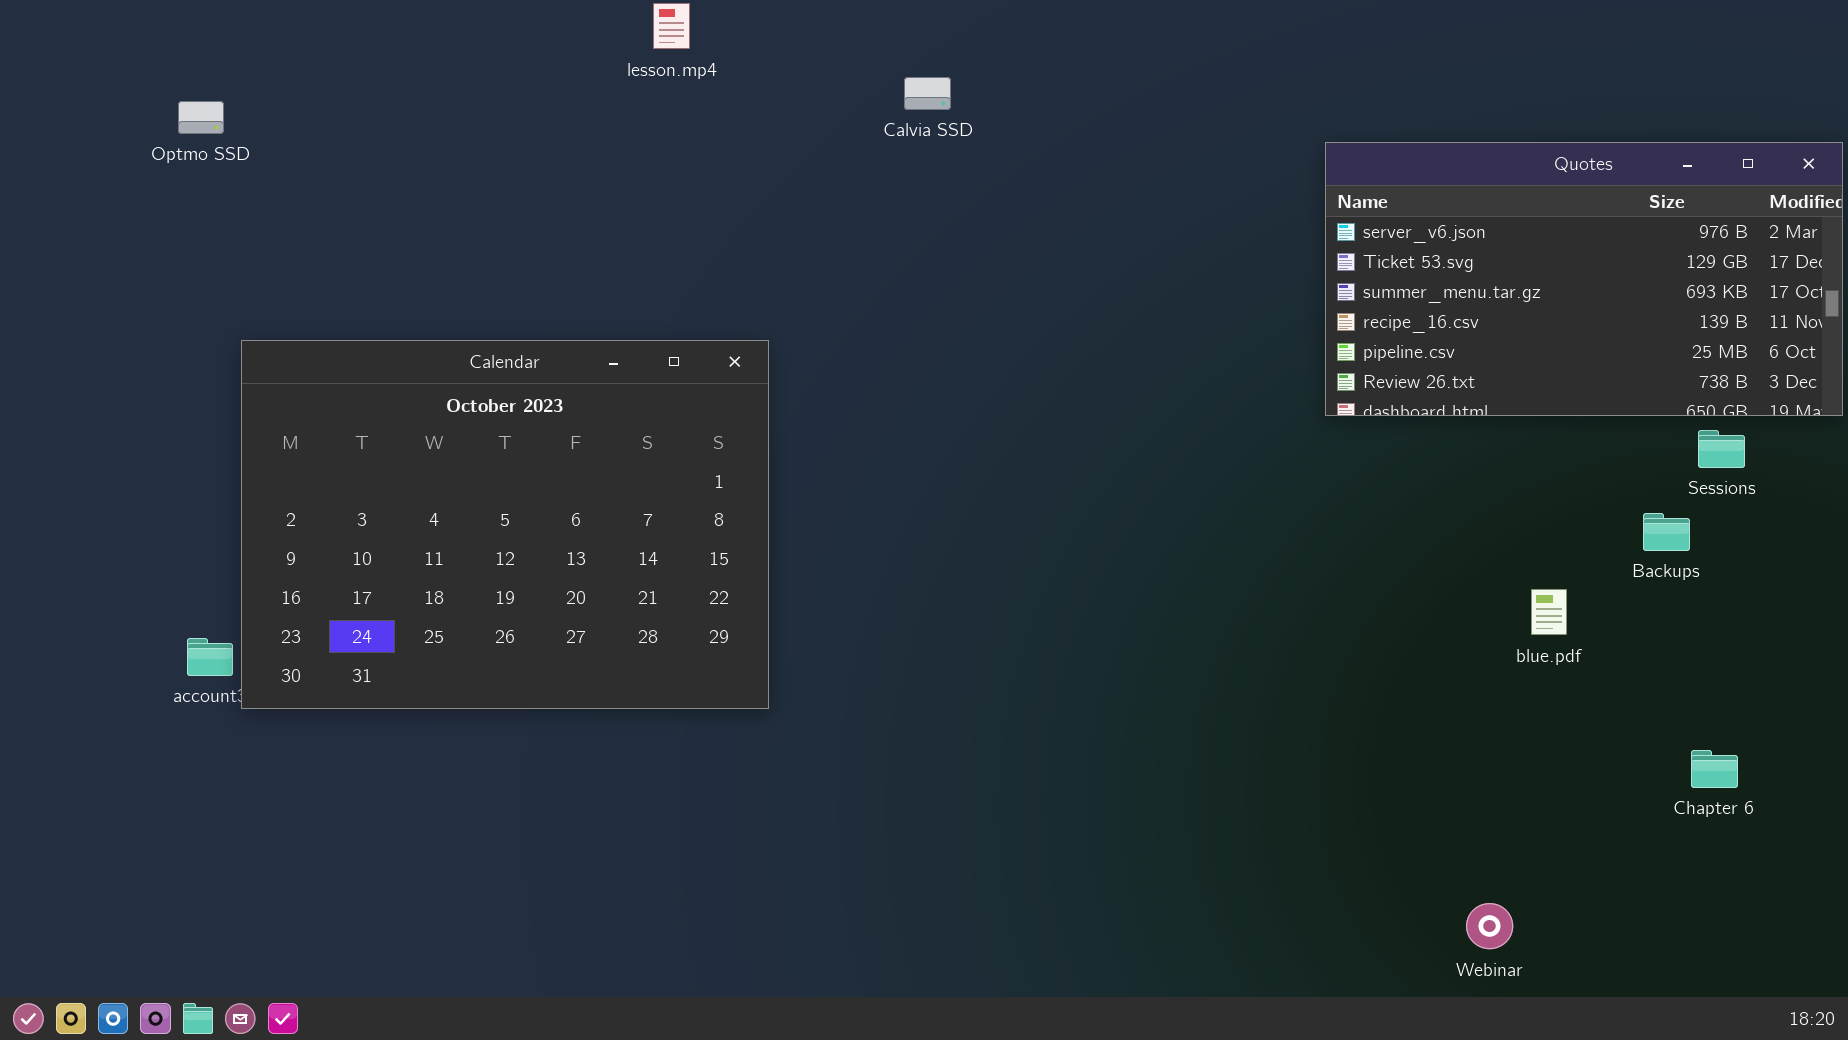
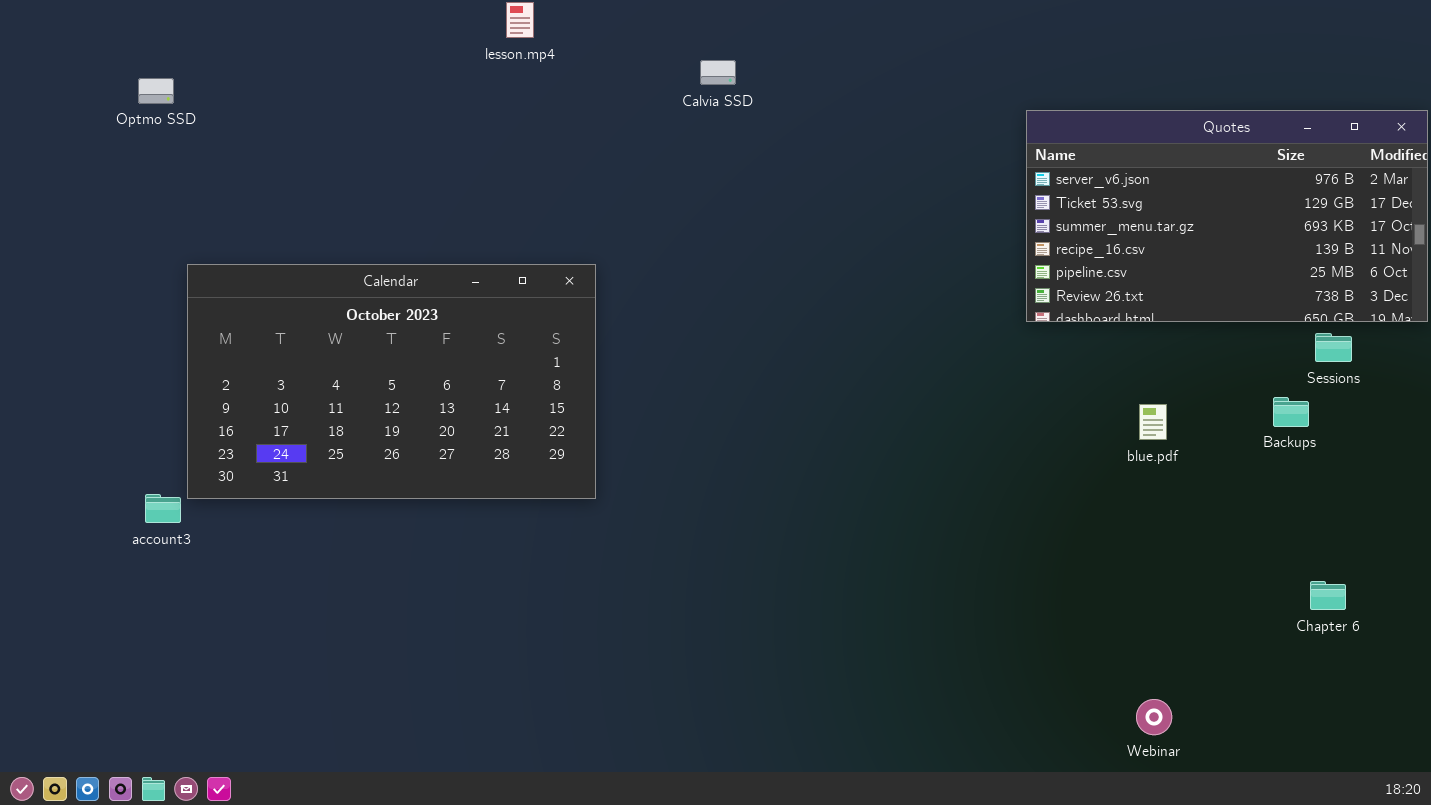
Calendar: [241,340,769,709] -> [187,264,596,499], resized
blue.pdf: [1531,589,1567,635] -> [1139,404,1167,440], moved

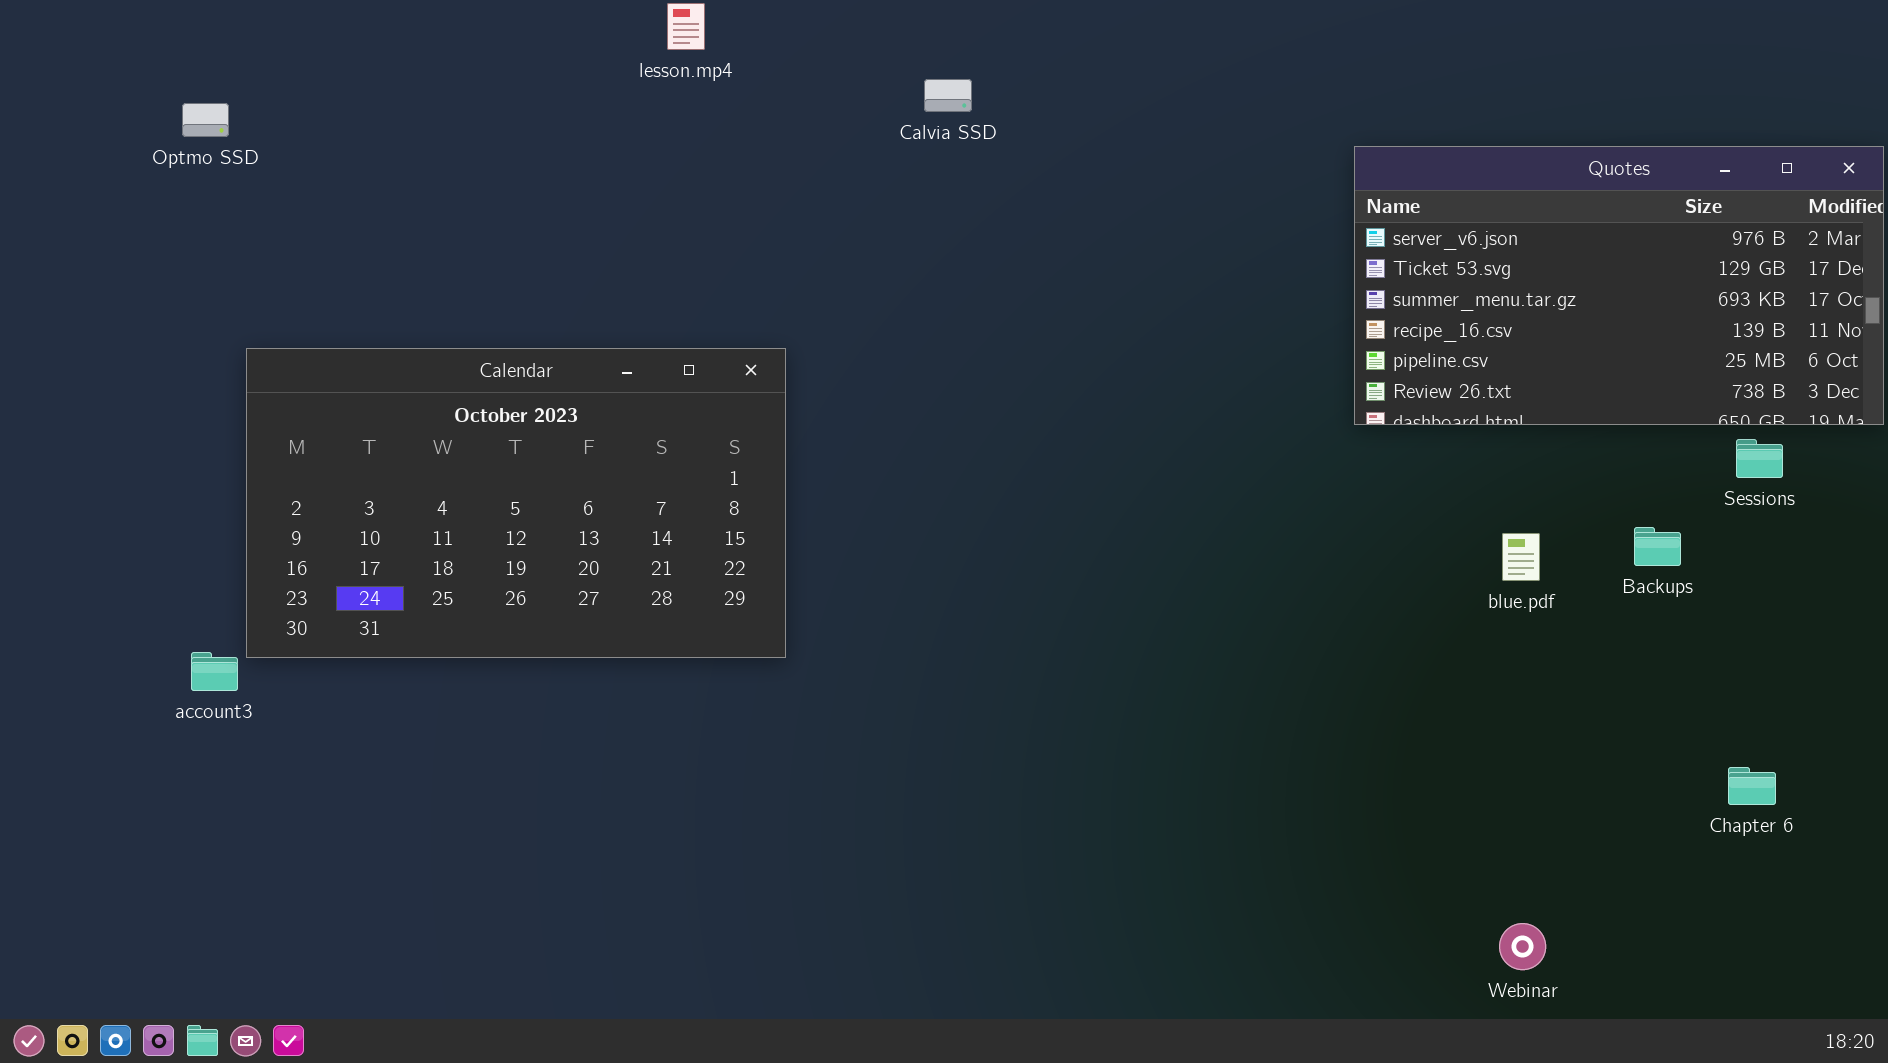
Backups: [1273,397,1309,427] -> [1634,527,1681,566], moved

